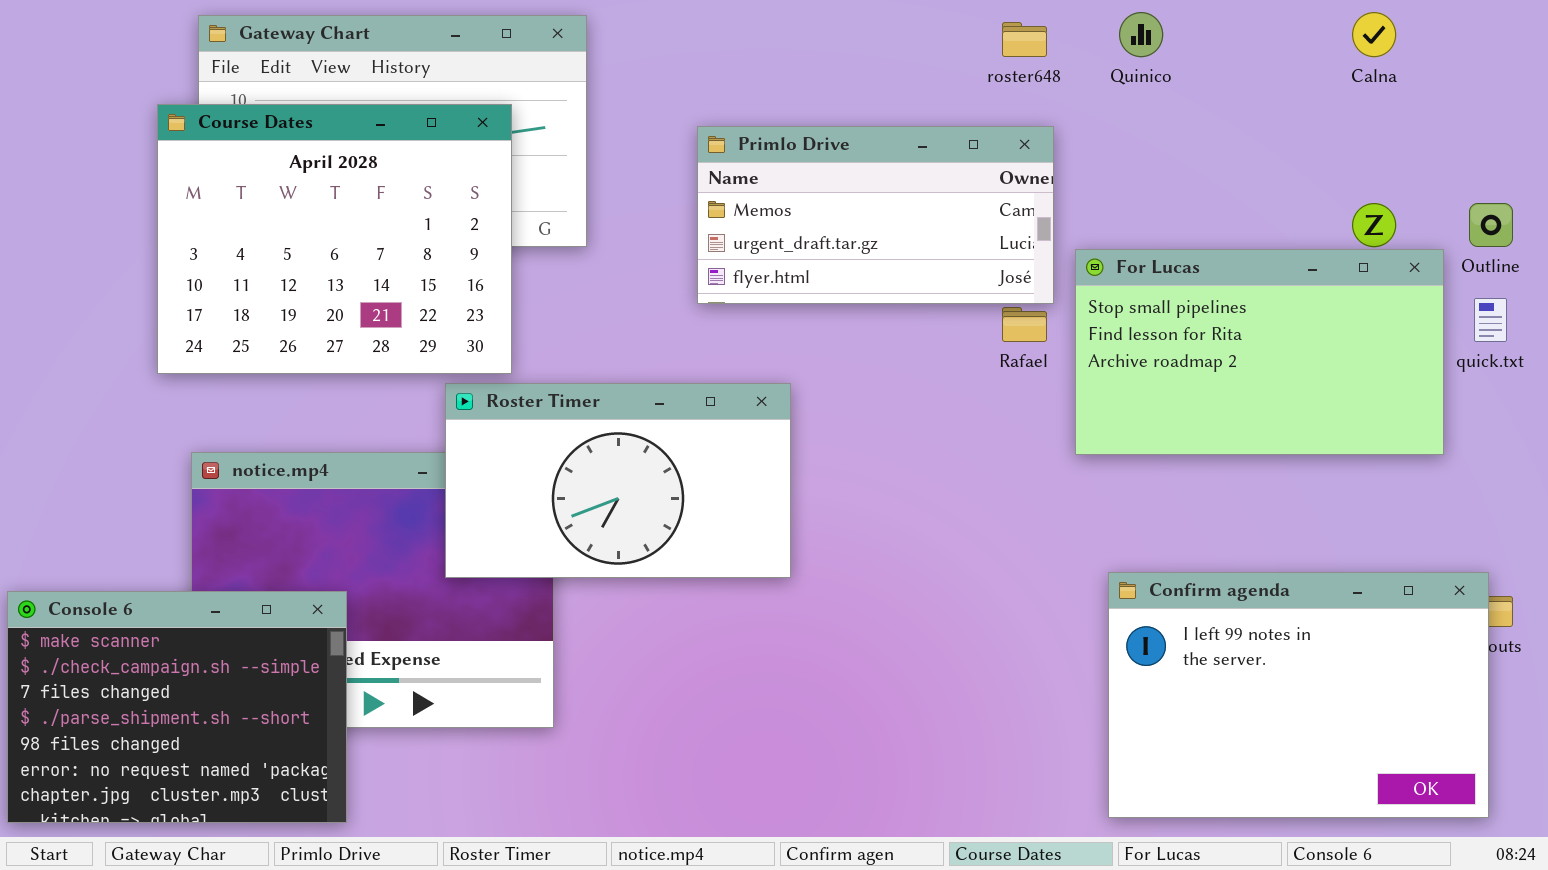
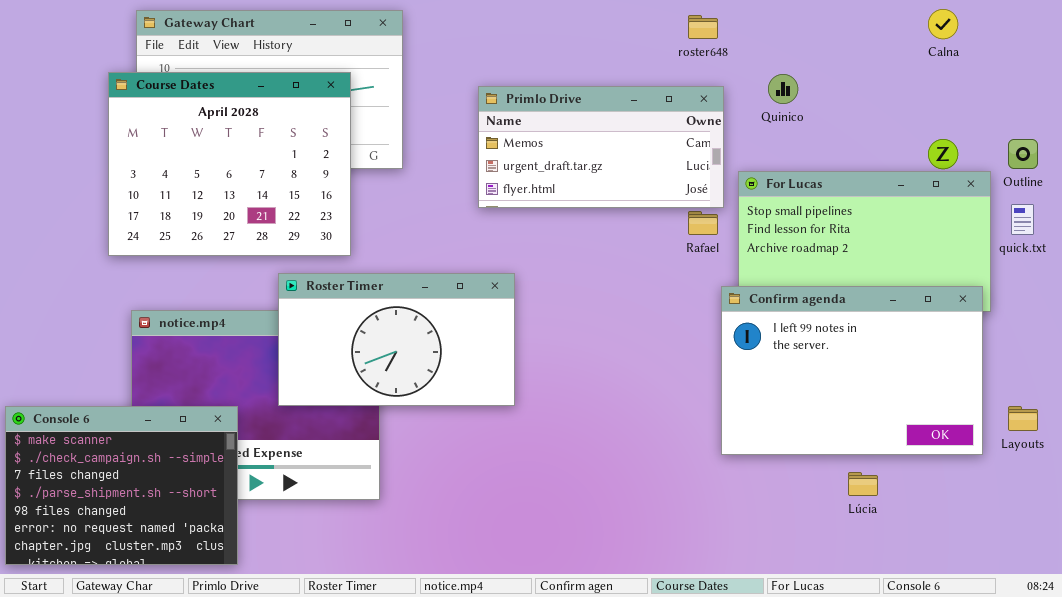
Quinico: [1119,12,1163,57] -> [768,74,798,104], moved
Roster Timer: [445,383,791,578] -> [278,273,515,406], moved
Confirm agenda: [1108,572,1489,818] -> [721,286,983,455], moved

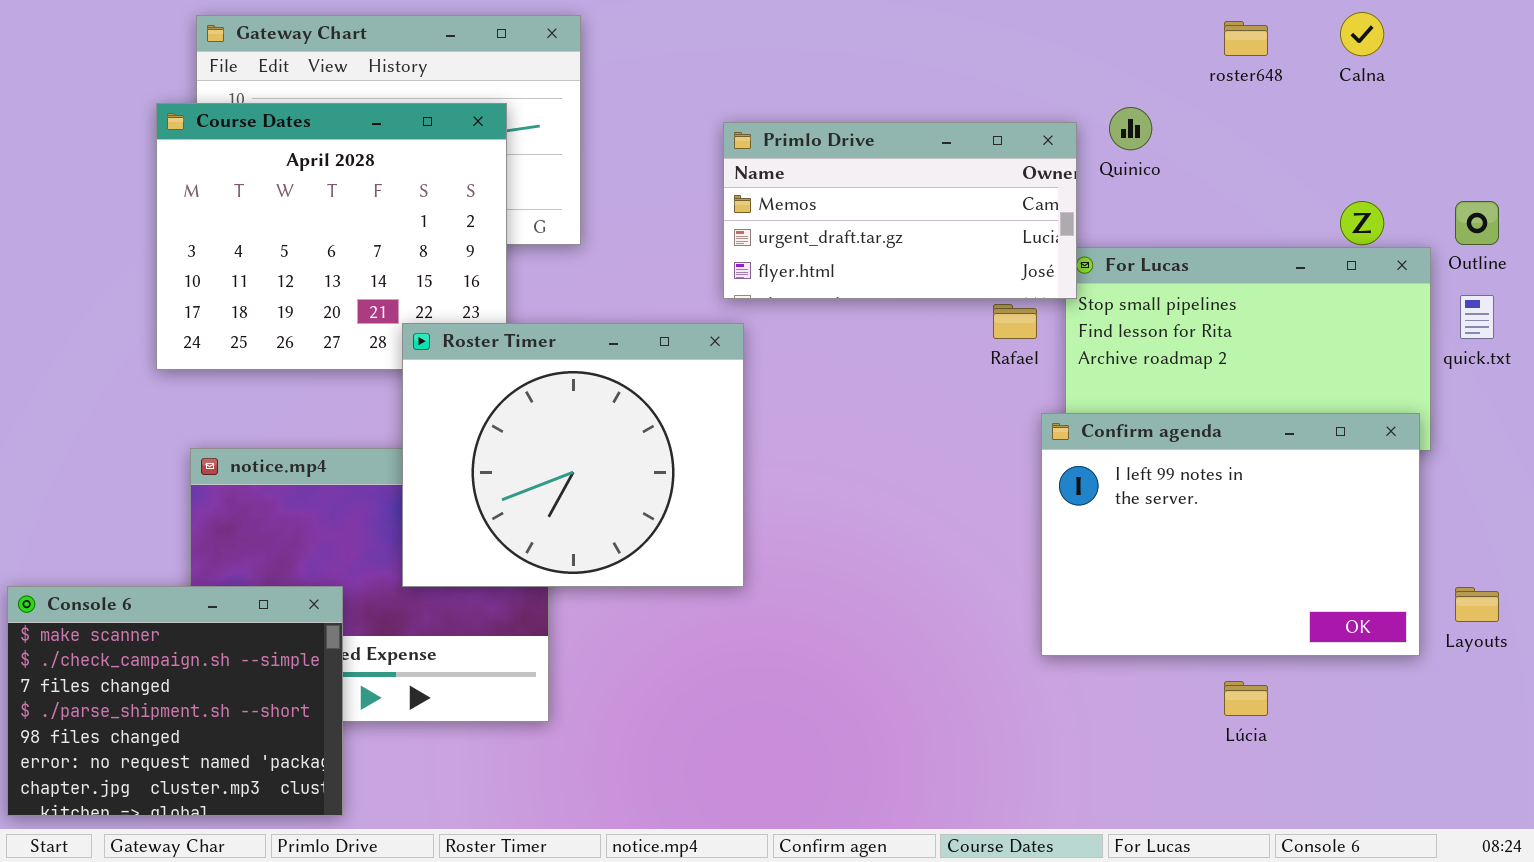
roster648: [688,15,718,39] -> [1224,21,1268,56], moved
Primlo Drive: [478,86,724,208] -> [723,122,1077,299], moved
Roster Timer: [278,273,515,406] -> [402,323,744,587], resized

